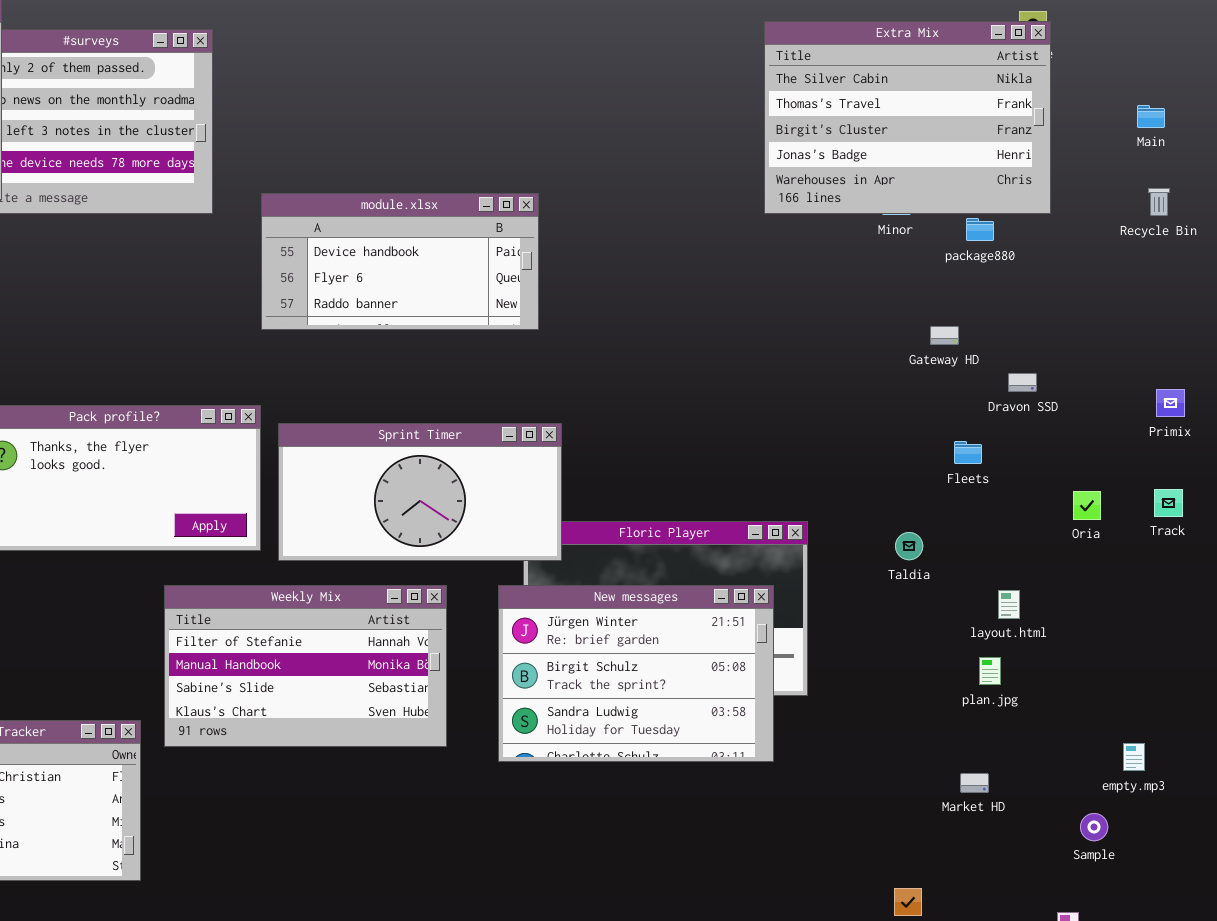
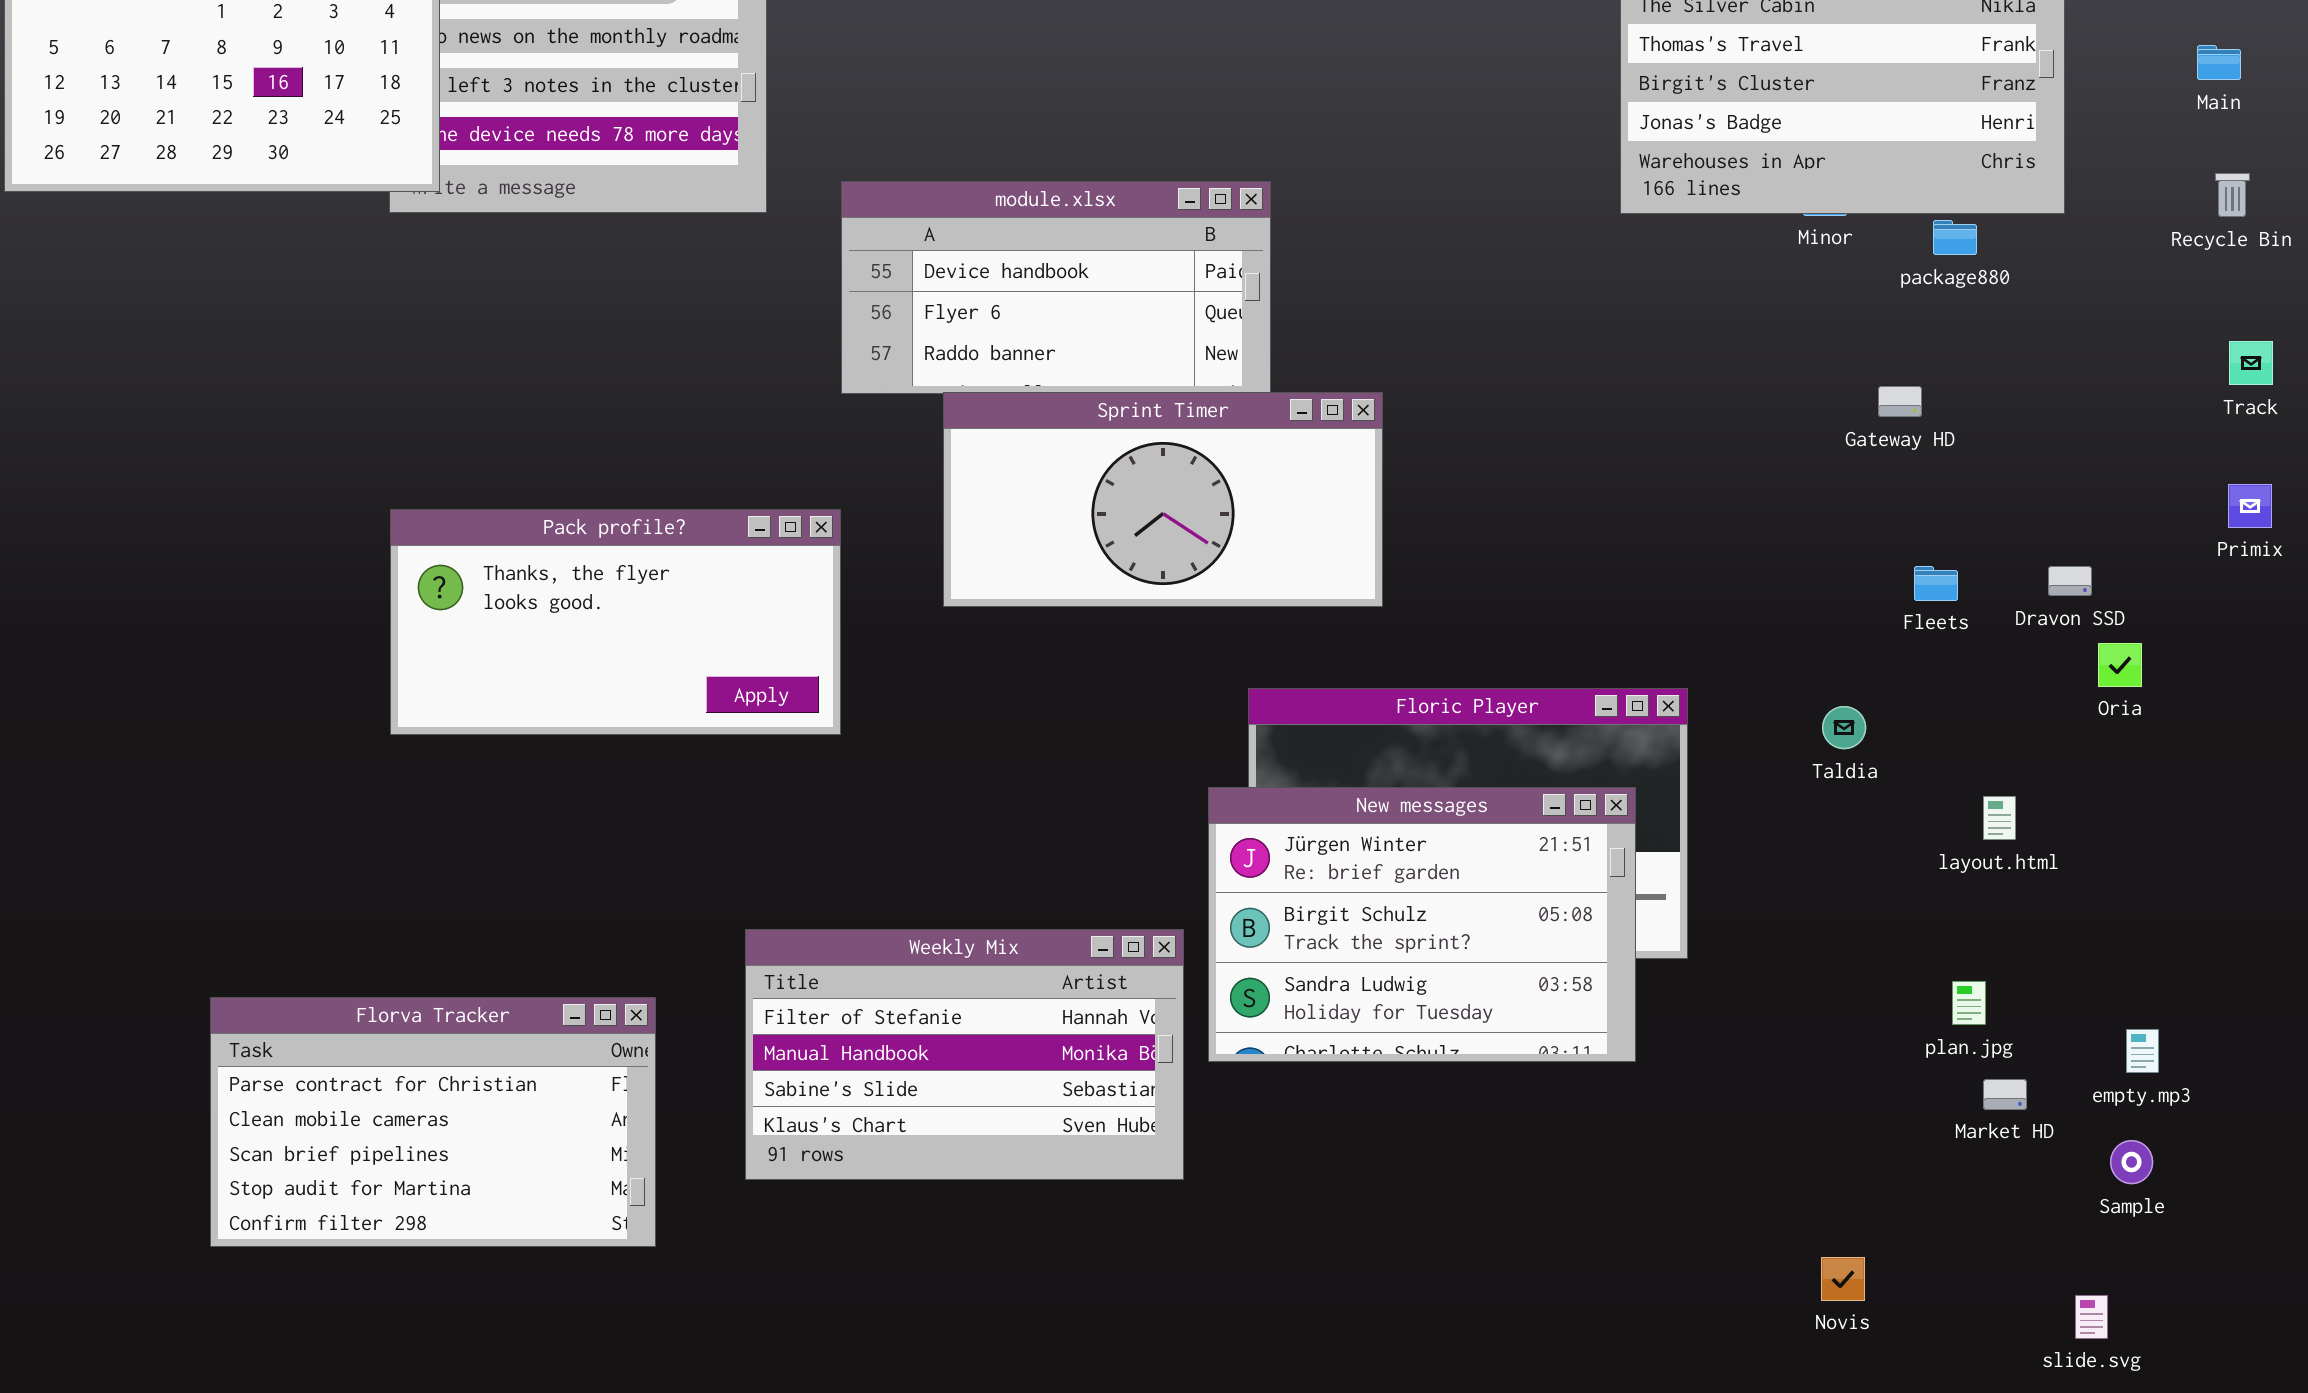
Dravon SSD: [1008,373,1037,392] -> [2048,566,2092,596], moved
Sprint Timer: [278,423,562,561] -> [943,392,1383,607], moved
Track: [1154,489,1183,517] -> [2229,341,2273,385], moved
Weekly Mix: [164,585,447,747] -> [745,929,1184,1180], moved
plan.jpg: [979,657,1001,685] -> [1952,981,1986,1025], moved
empty.mp3: [1123,743,1145,771] -> [2126,1029,2159,1073], moved
Market HD: [960,773,989,793] -> [1983,1079,2027,1110], moved

